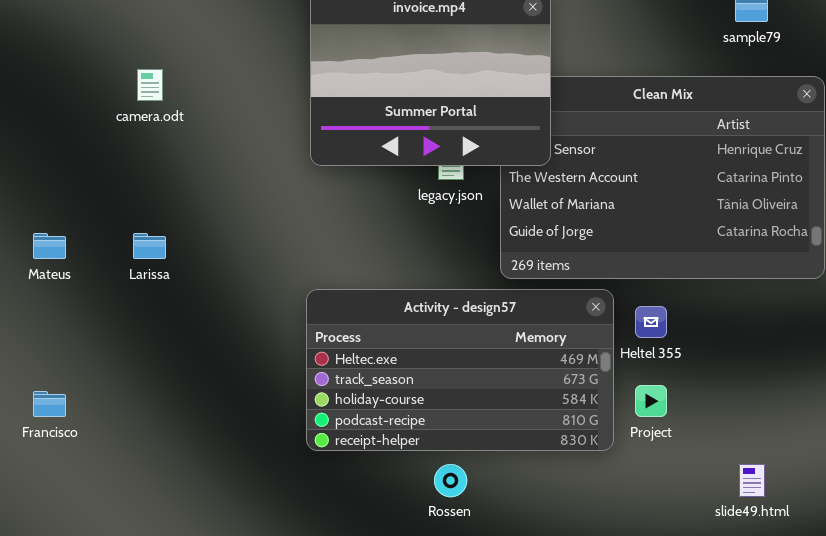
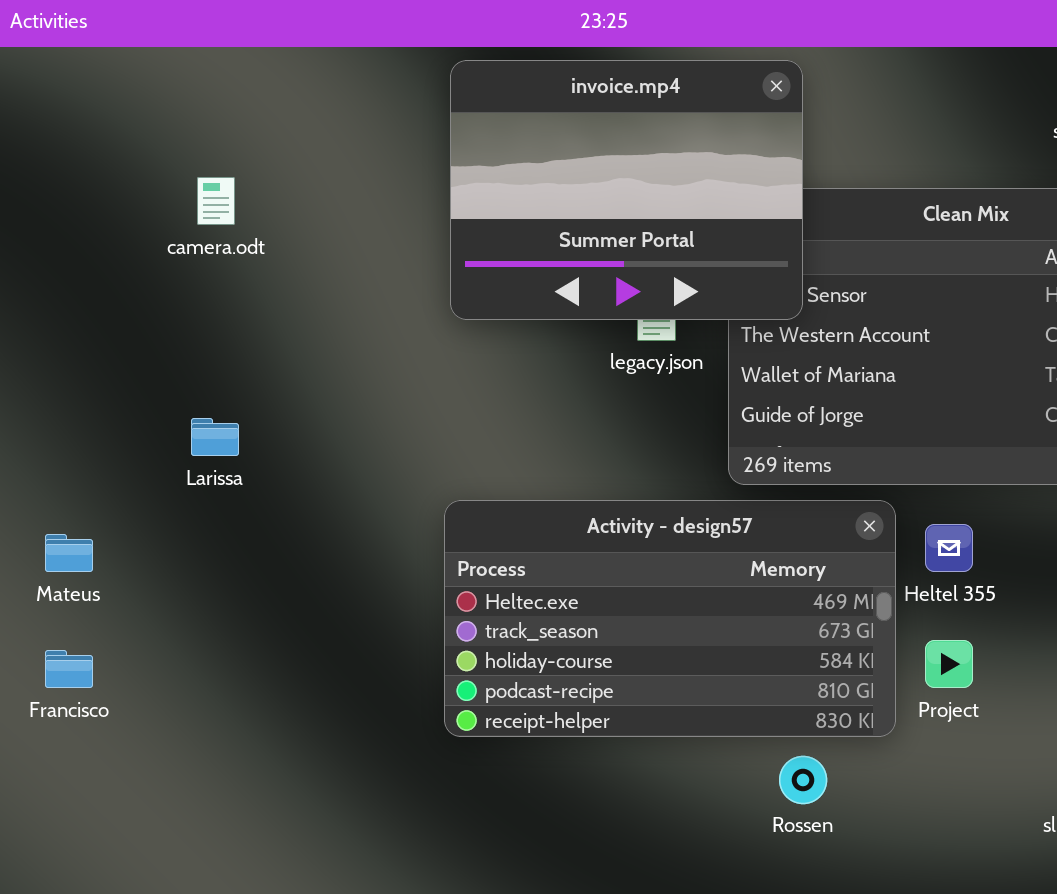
Mateus: [33,233,66,259] -> [45,534,93,572], moved
Rossen: [434,464,467,497] -> [779,756,827,804], moved

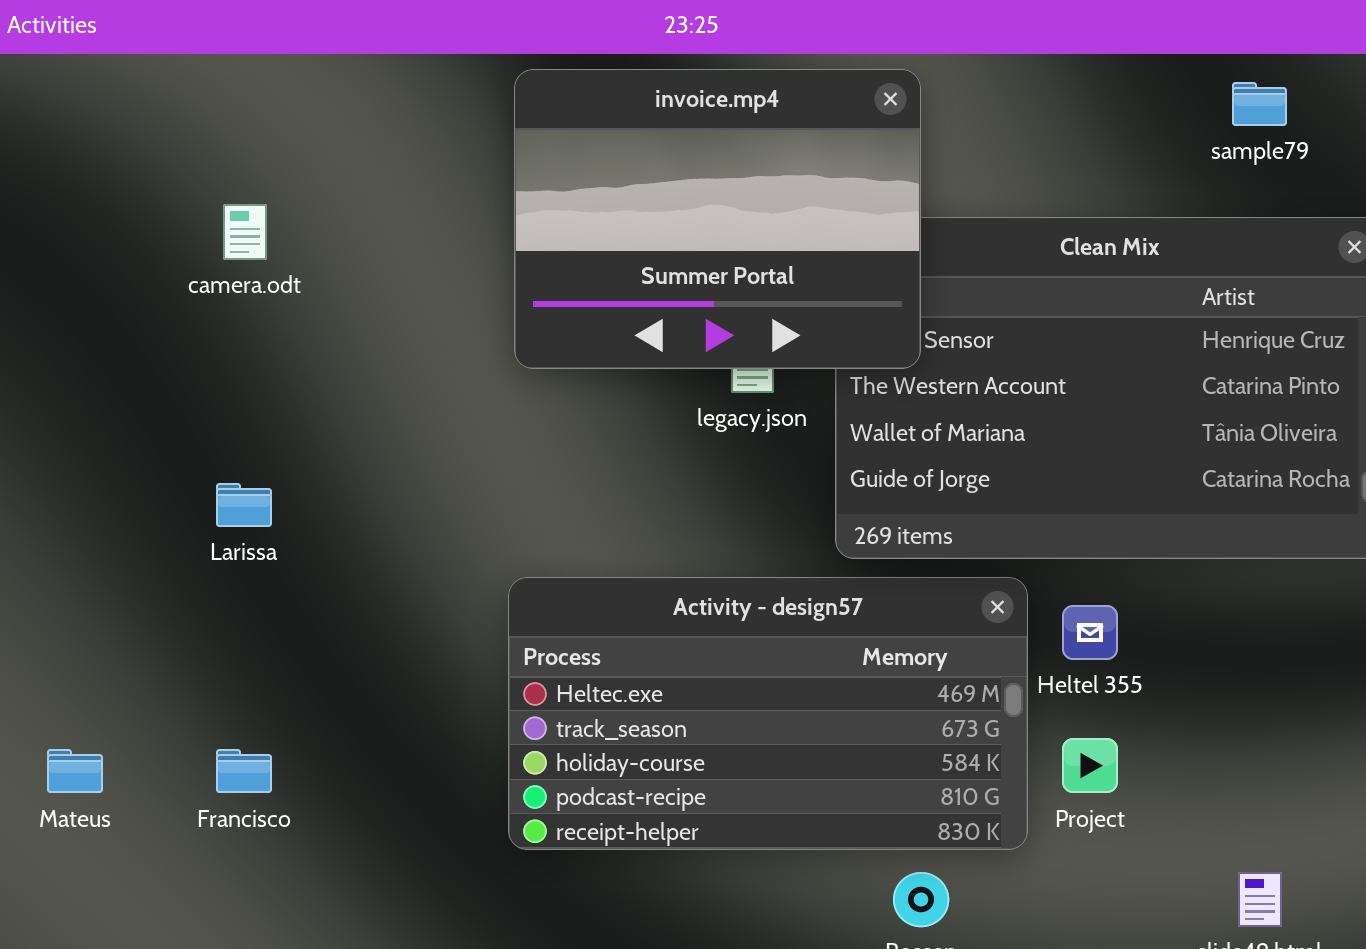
Mateus: [45,534,93,572] -> [47,749,103,793], moved
Francisco: [45,650,93,688] -> [216,749,272,793], moved

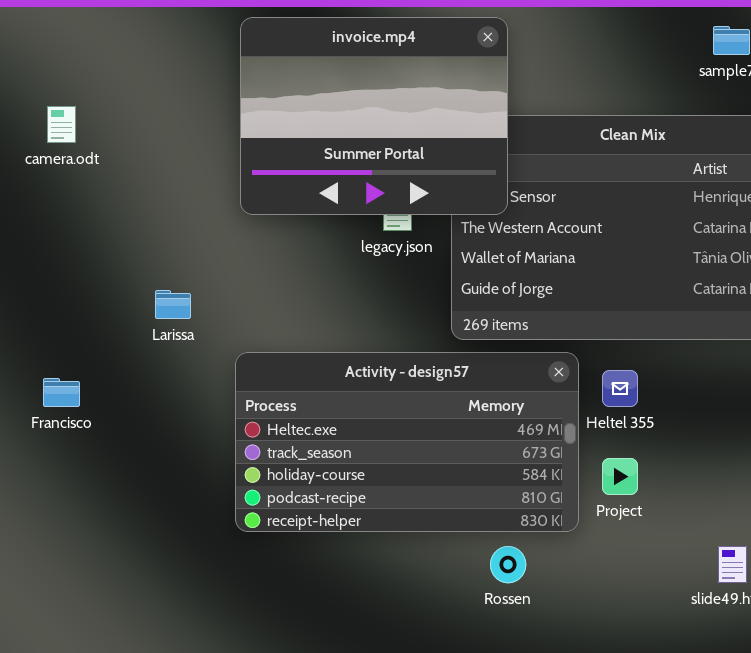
Larissa: [216,483,272,527] -> [155,290,191,319], moved
Francisco: [216,749,272,793] -> [43,378,80,407], moved

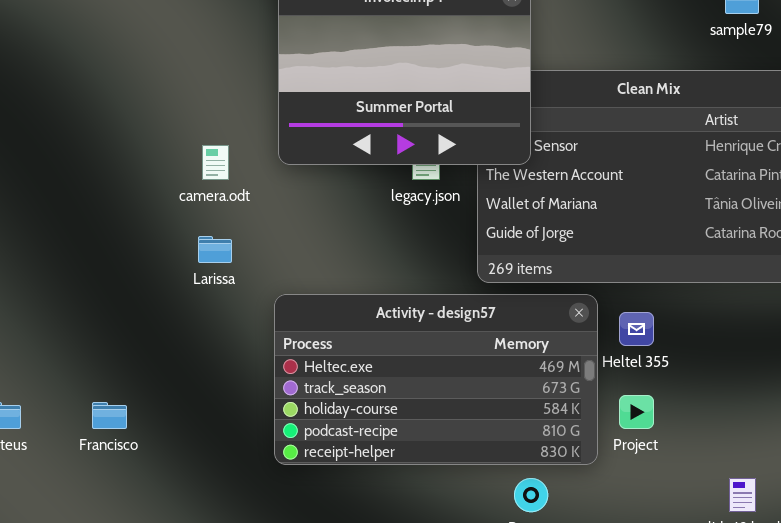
camera.odt: [47,106,76,143] -> [202,145,229,180], moved
Francisco: [43,378,80,407] -> [92,402,127,429], moved

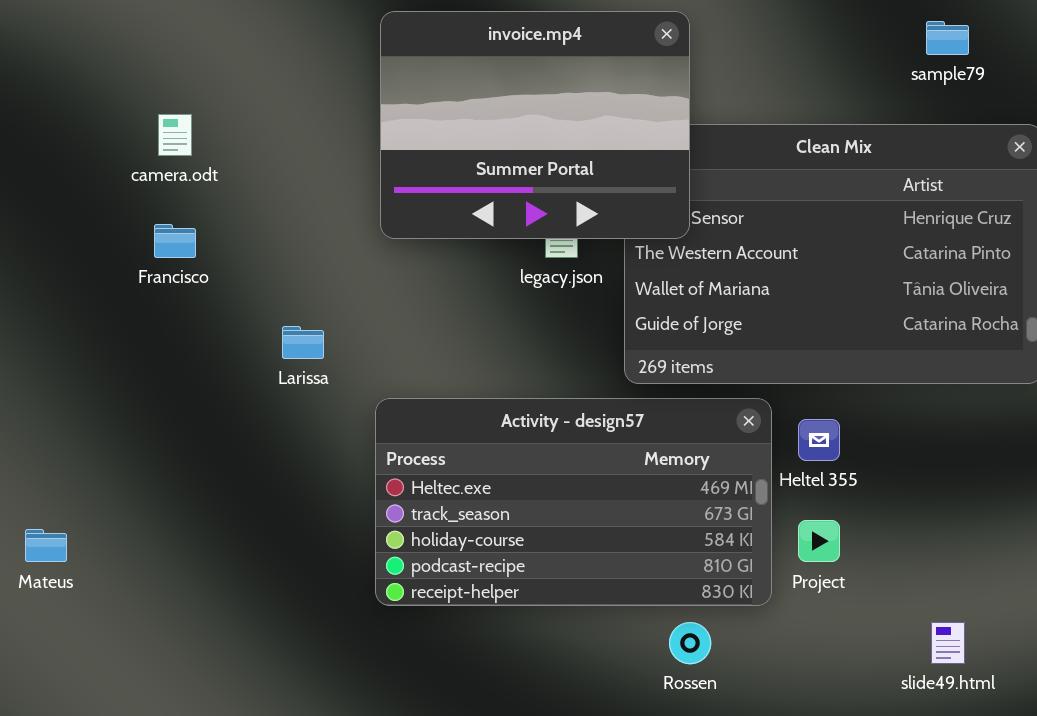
camera.odt: [202,145,229,180] -> [158,114,192,156], moved
Francisco: [92,402,127,429] -> [154,224,196,258], moved

